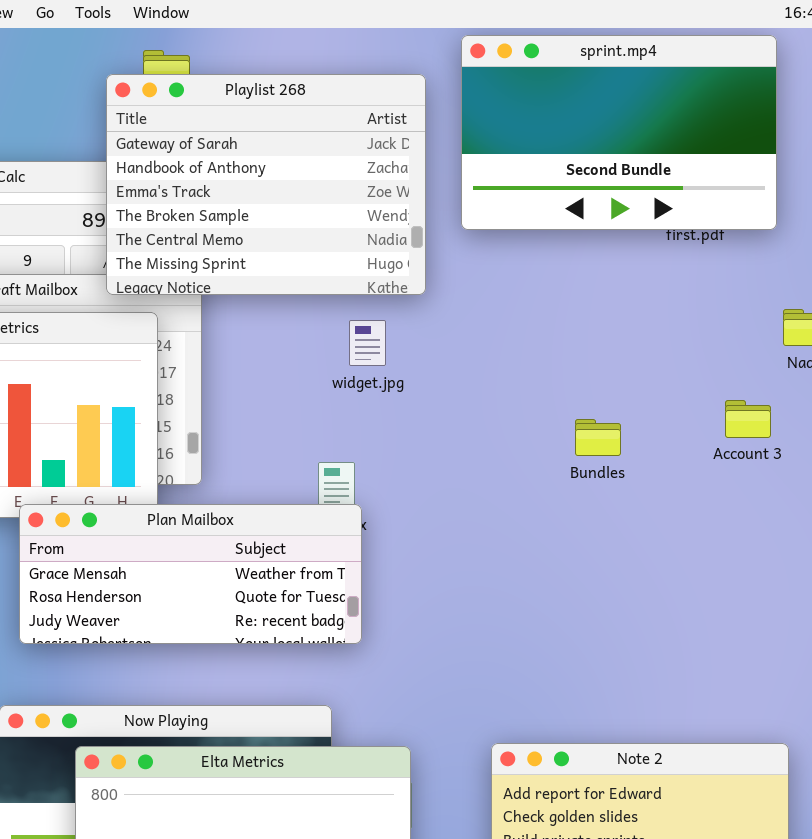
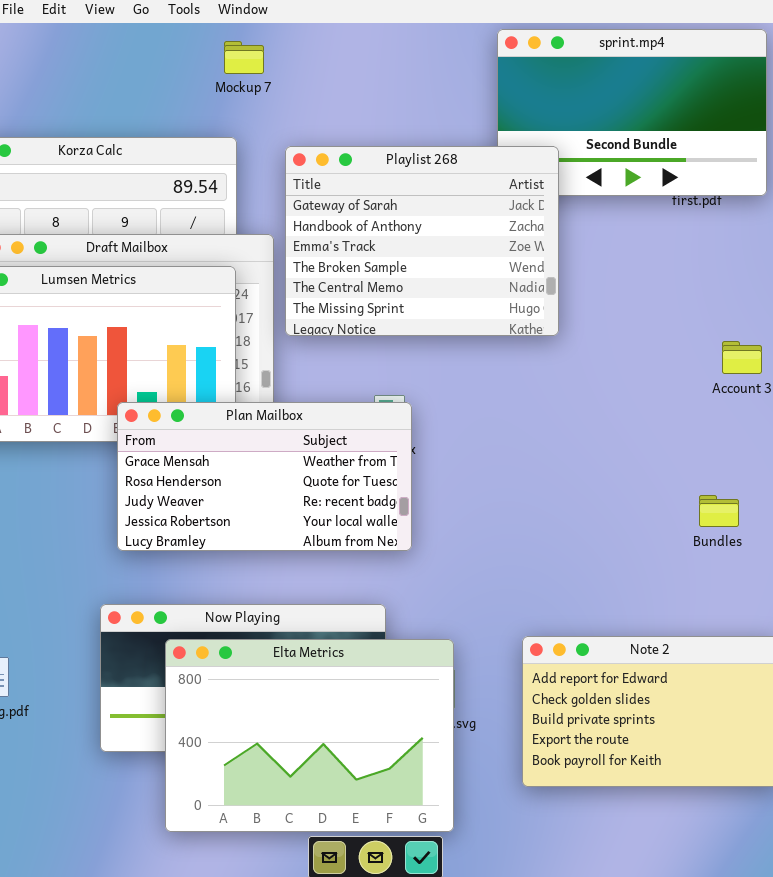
Playlist 268: [106,74,426,295] -> [285,146,559,336], moved
Bundles: [575,419,621,456] -> [699,495,739,527], moved
Plan Mailbox: [19,504,362,644] -> [117,402,412,551], resized

